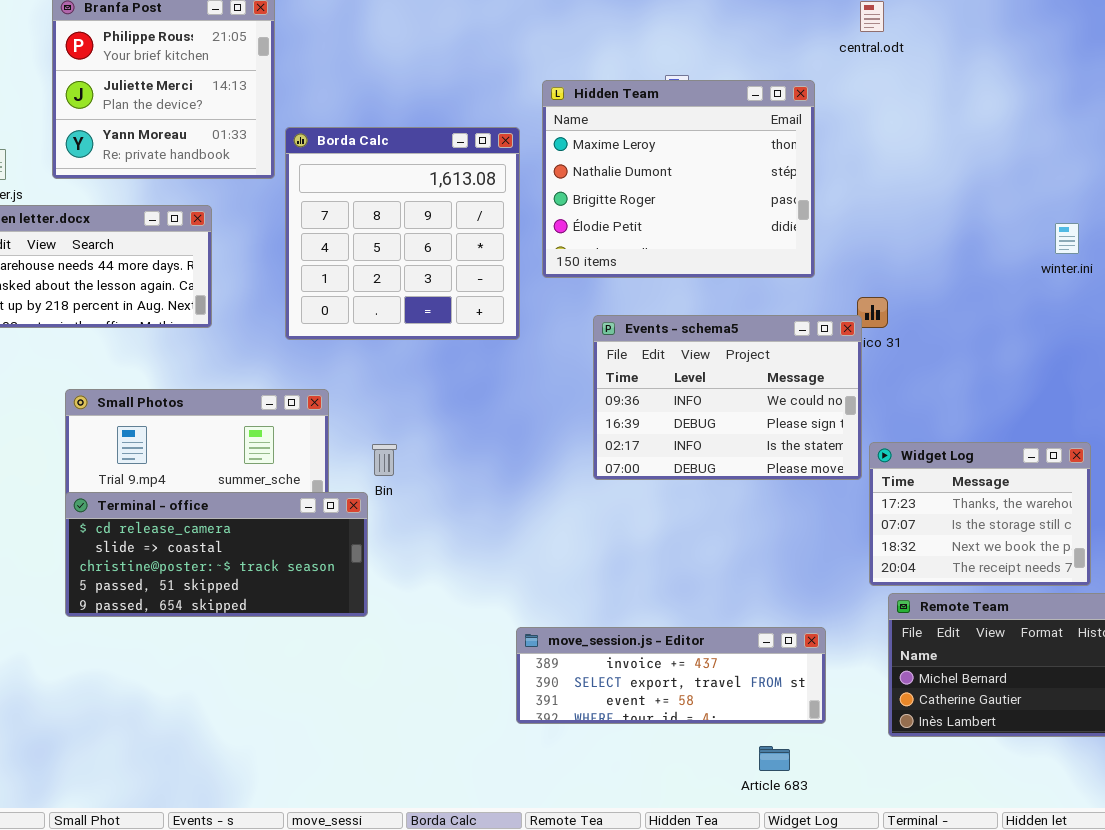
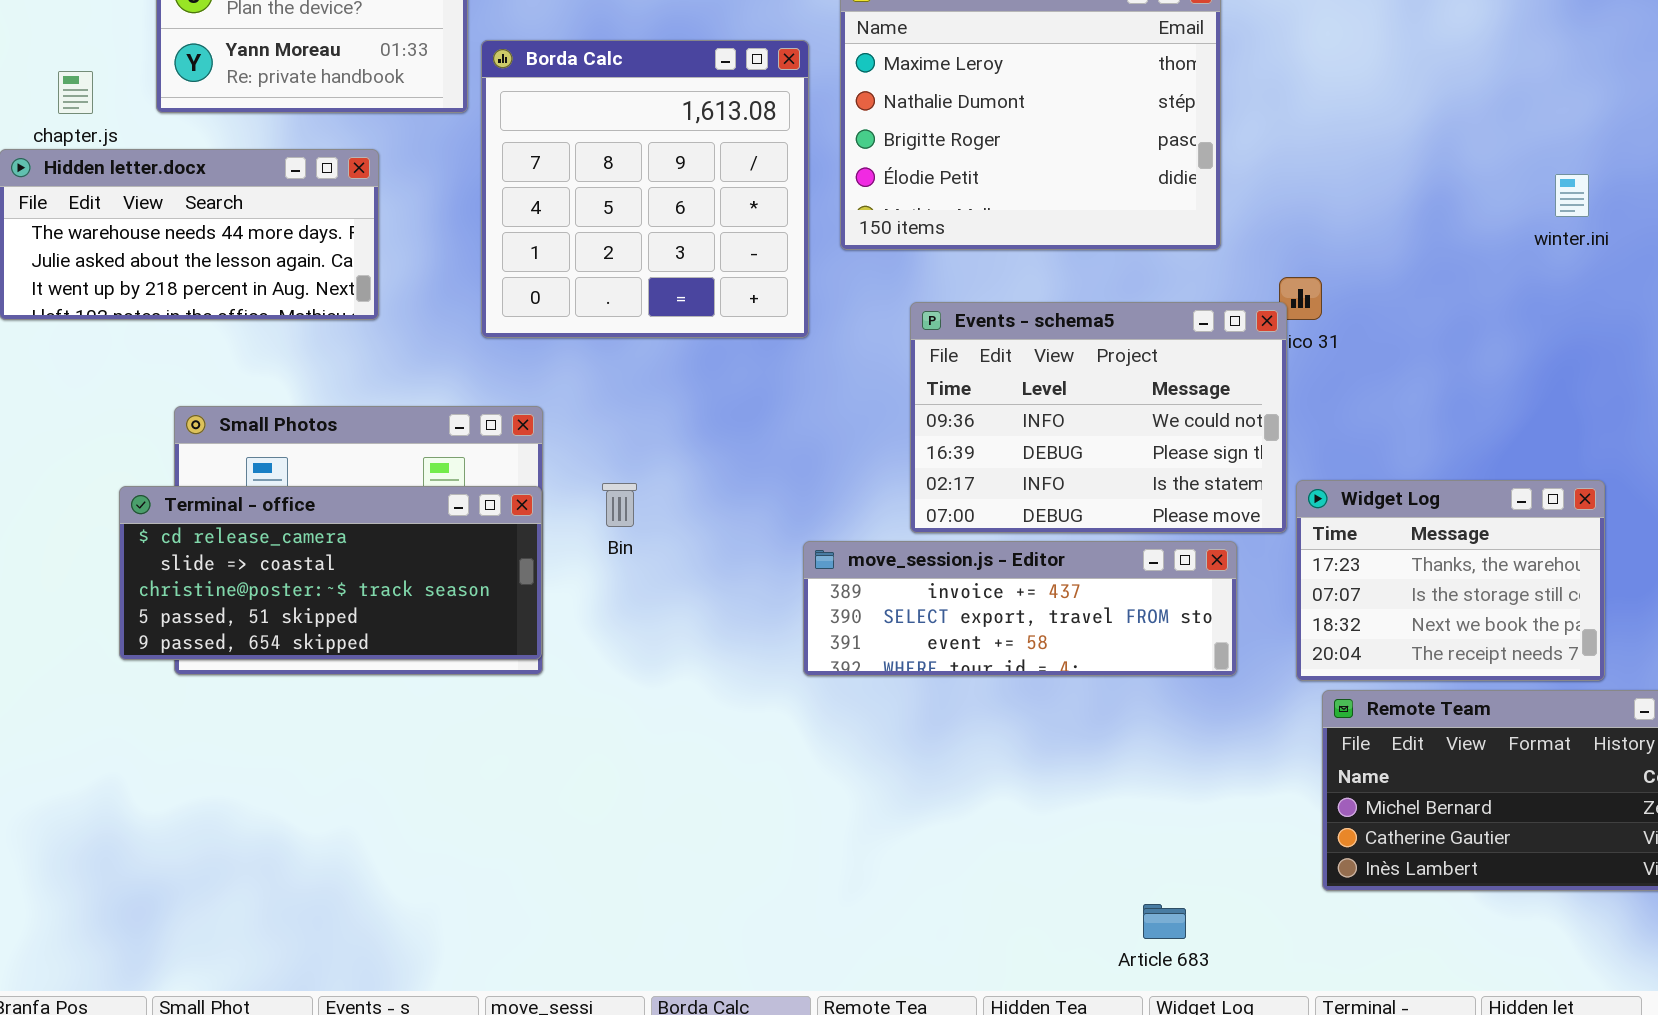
Terminal - office: [65,492,368,617] -> [119,486,542,660], moved
move_session.js - Editor: [516,627,826,724] -> [803,541,1237,676], moved

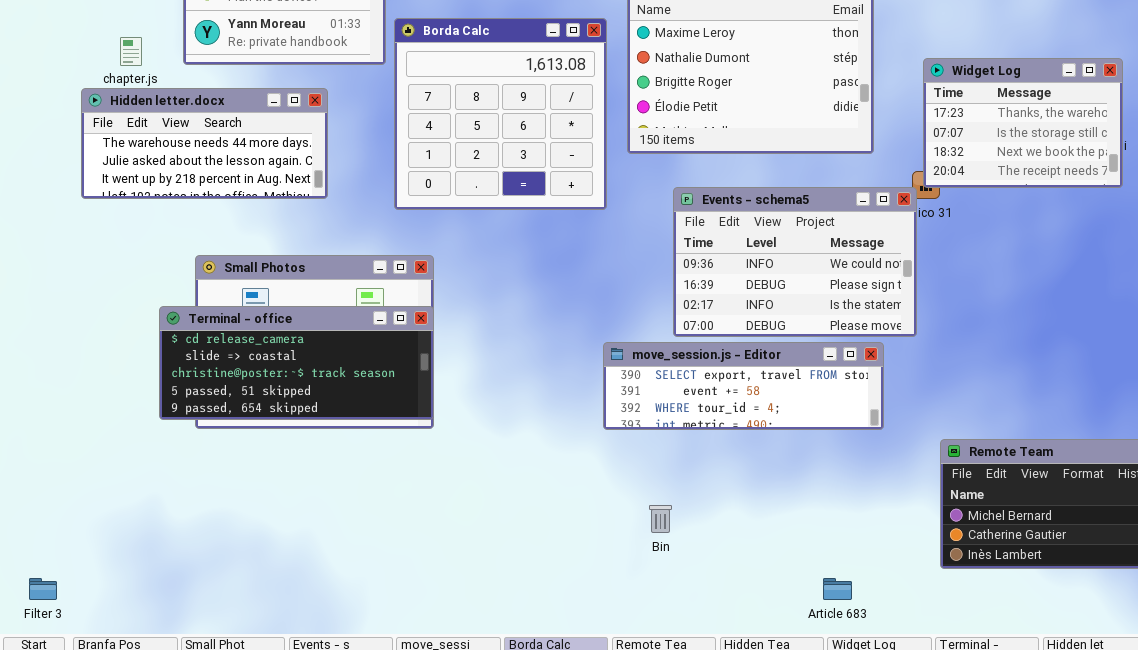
Widget Log: [1296,480,1605,681] -> [923,58,1123,188], moved
Bin: [602,483,637,527] -> [649,505,672,533], moved
move_session.js - Editor: [803,541,1237,676] -> [603,342,884,430], scrolled down 1 row

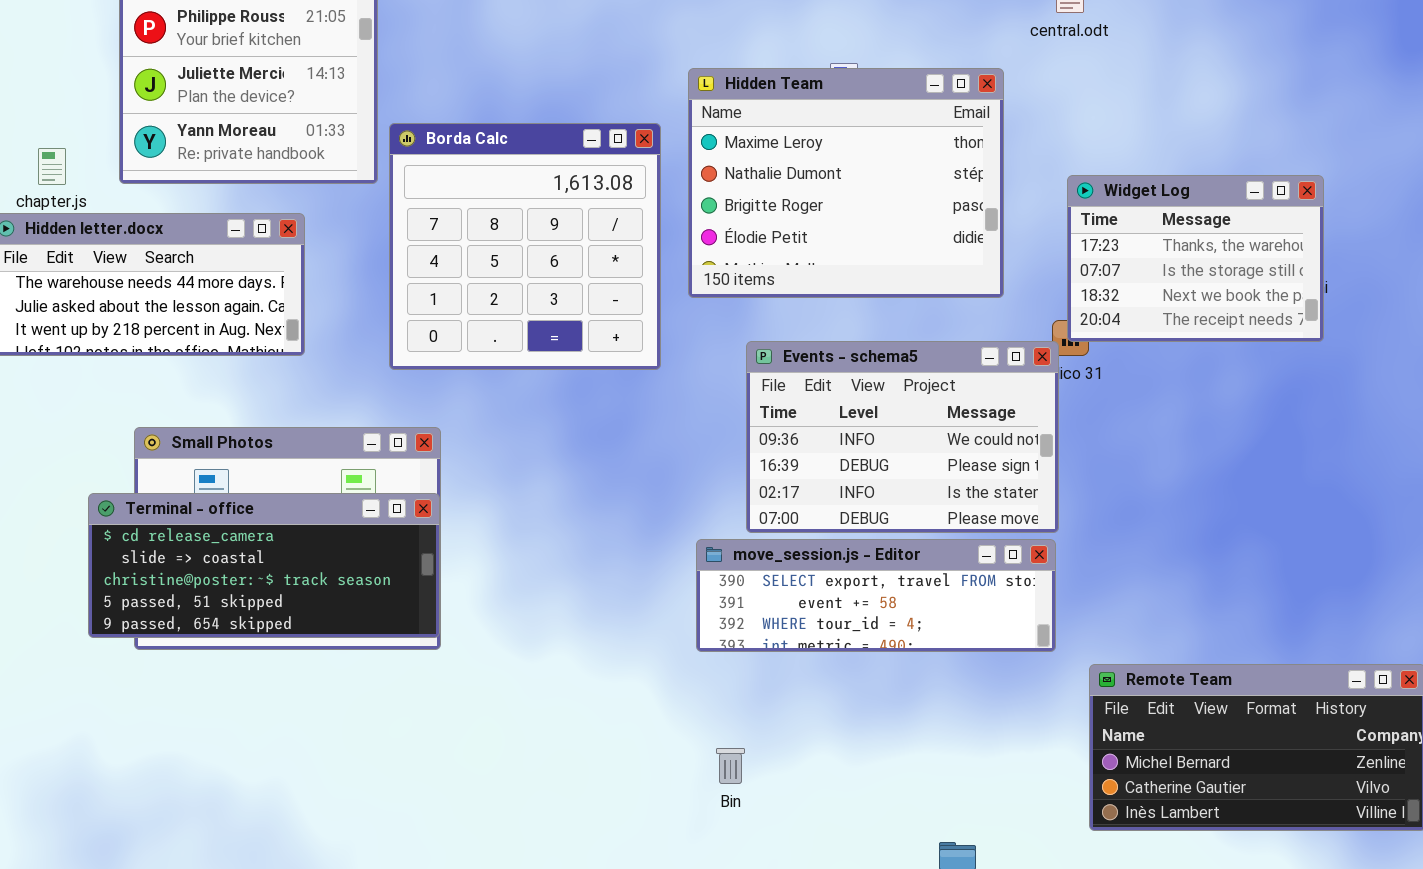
move_session.js - Editor: [603,342,884,430] -> [696,539,1056,652], moved

